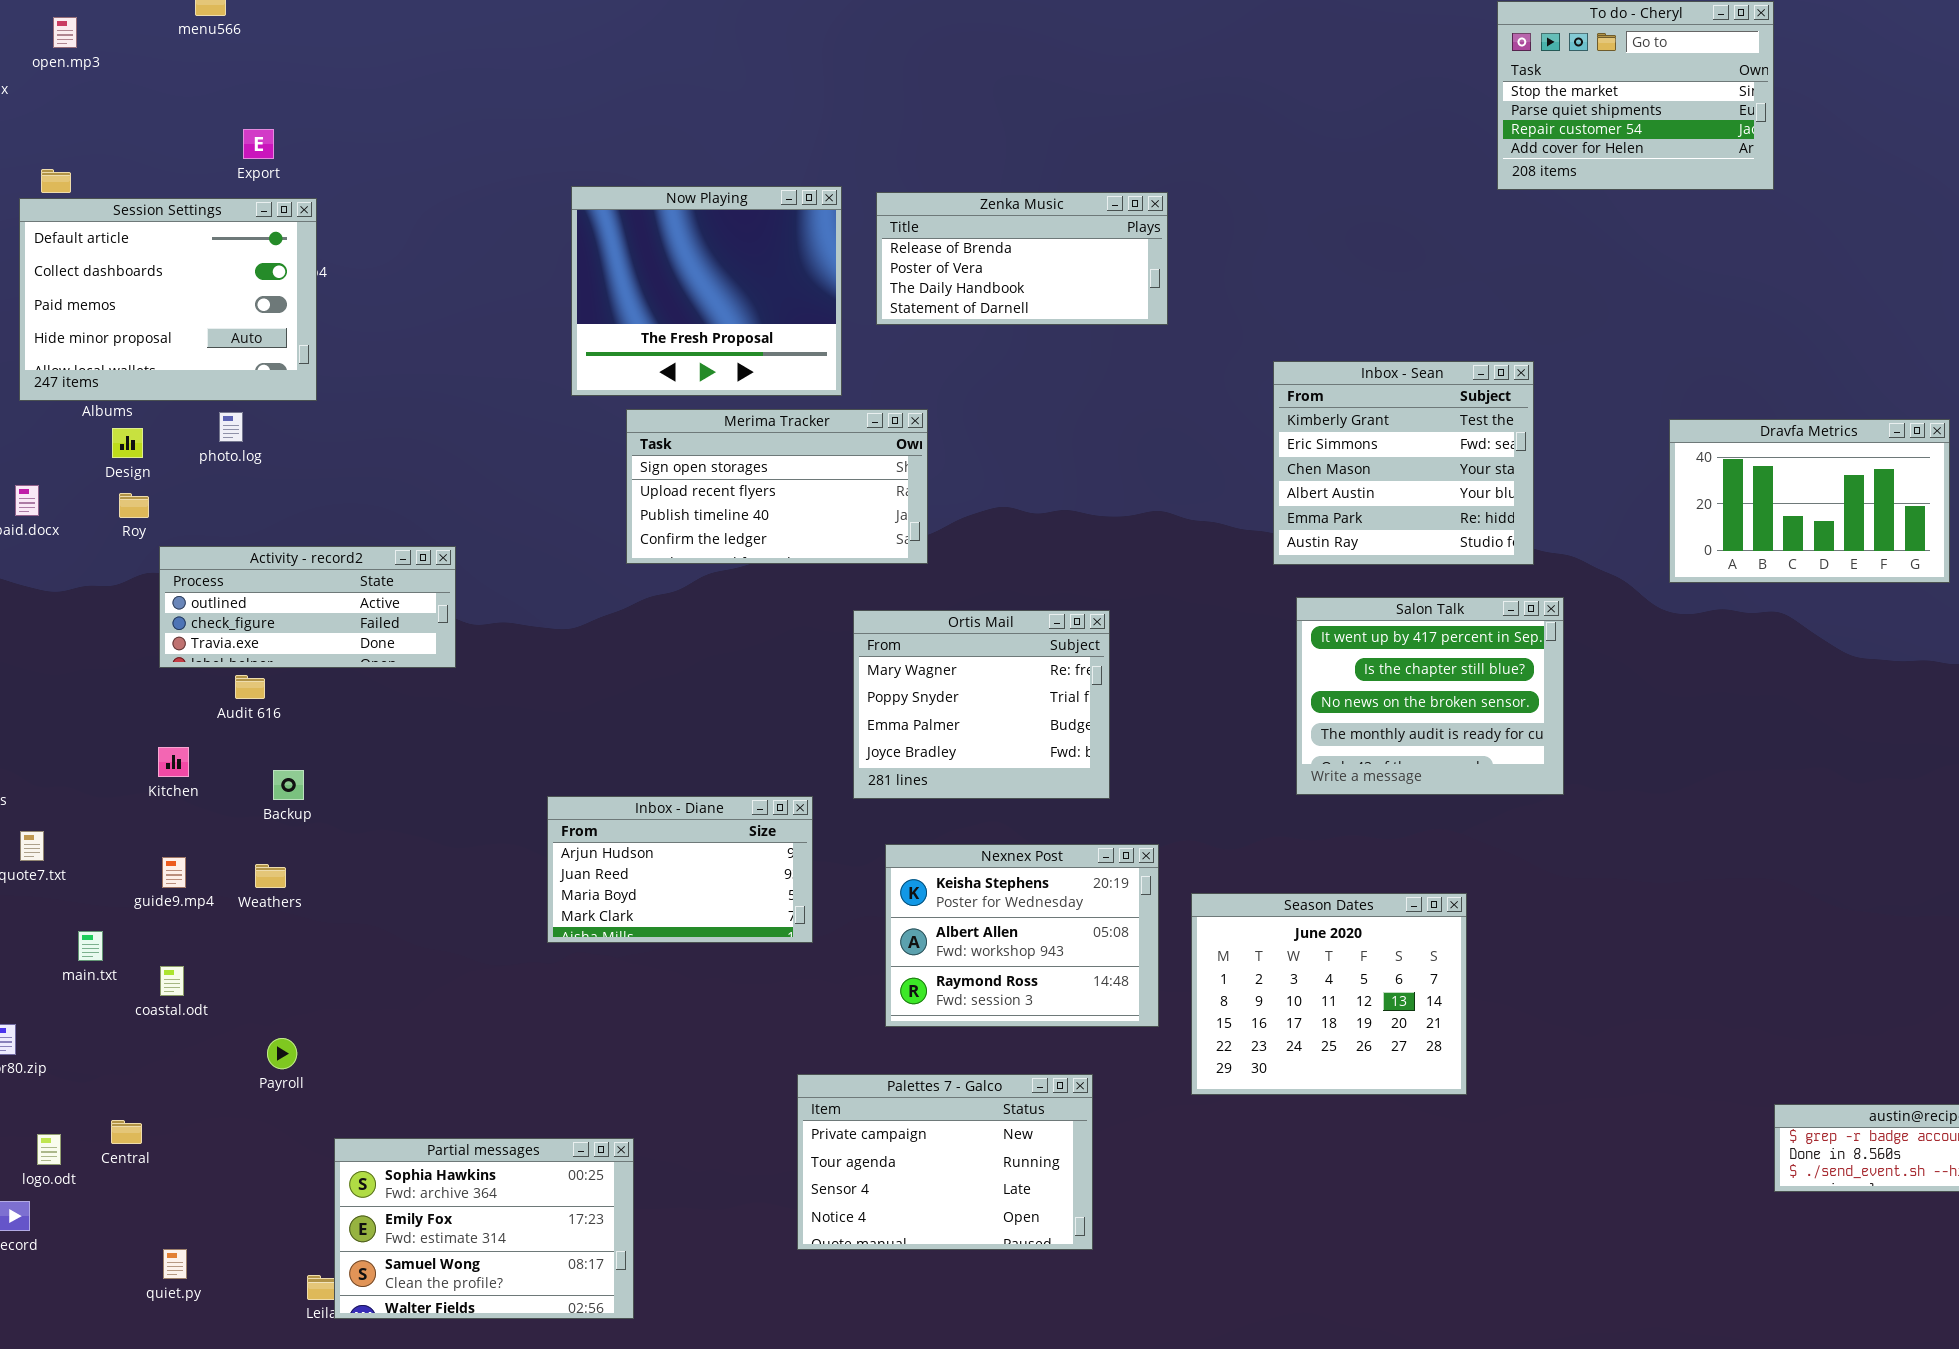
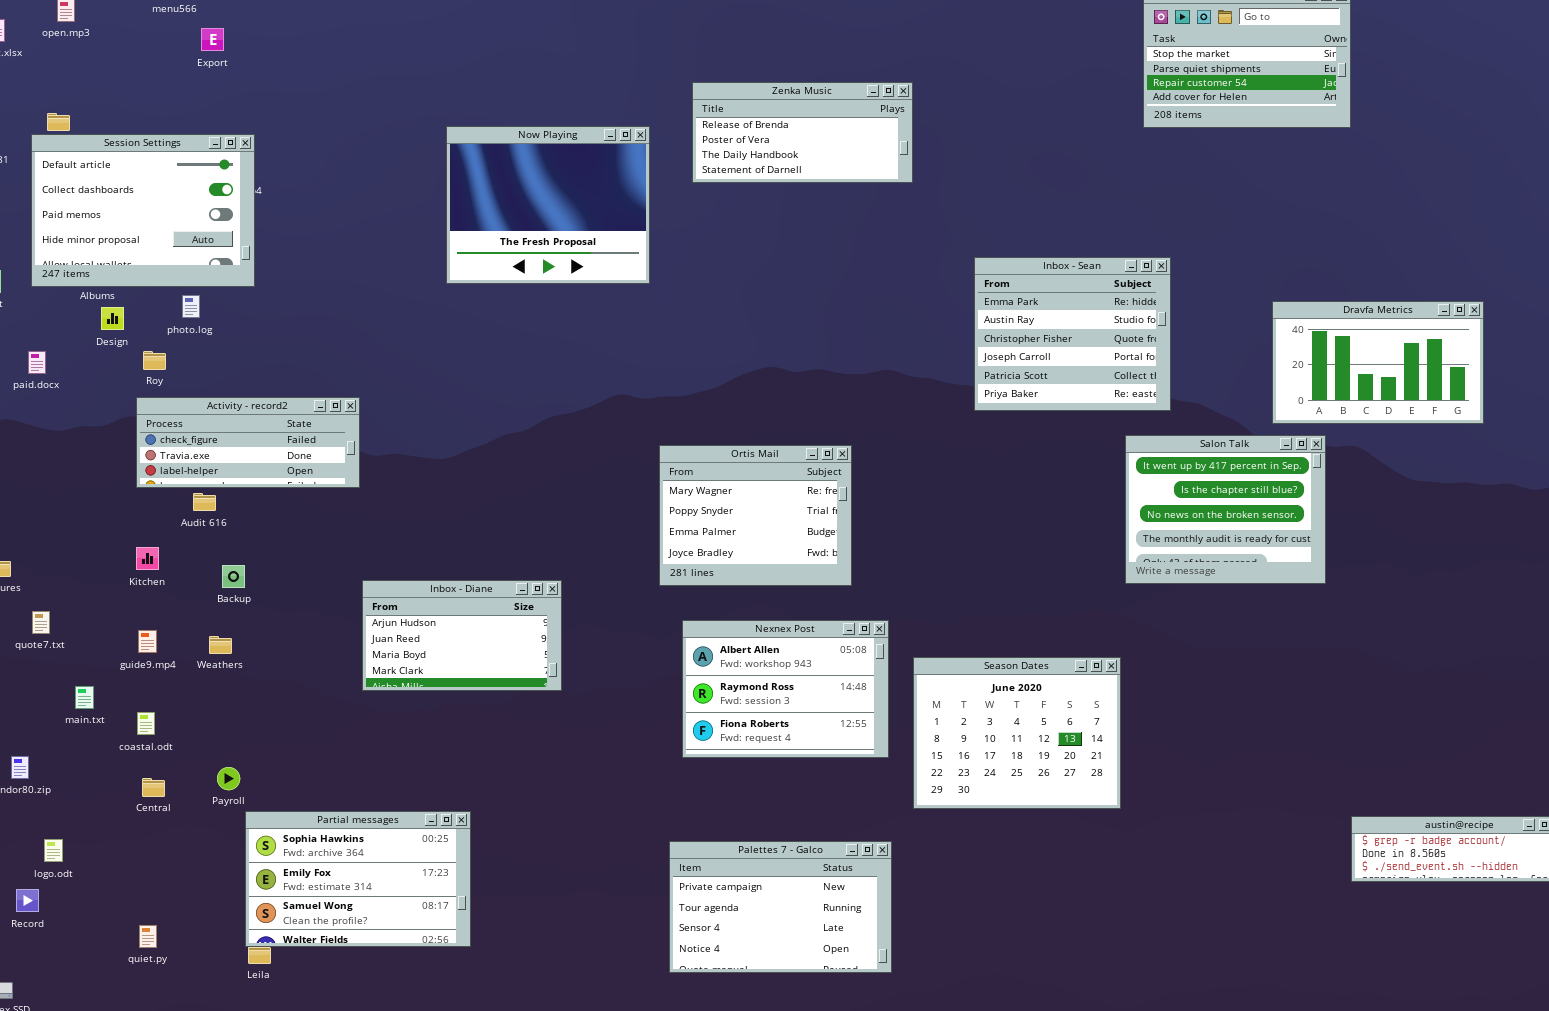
Export: [243,129,274,159] -> [201,28,224,51], moved
Zenka Music: [876,192,1168,325] -> [692,82,913,183], moved
Inbox - Sean: [1273,361,1534,565] -> [974,257,1171,411], scrolled down 4 rows
Merima Tracker: [626,409,928,564] -> none, closed
Roy: [119,493,149,518] -> [143,351,166,370], moved
Activity - record2: [159,546,456,668] -> [136,397,360,488], scrolled down 1 row
Salon Talk: [1296,597,1564,795] -> [1125,435,1326,584], moved
Inbox - Diane: [547,796,813,943] -> [362,580,562,691], moved
Nexnex Post: [885,844,1159,1027] -> [682,620,889,758], scrolled down 1 row
Palettes 7 - Galco: [797,1074,1093,1250] -> [669,841,892,973], moved
Central: [111,1120,142,1144] -> [142,778,165,797], moved
Partial messages: [334,1138,634,1319] -> [245,811,471,947], moved

